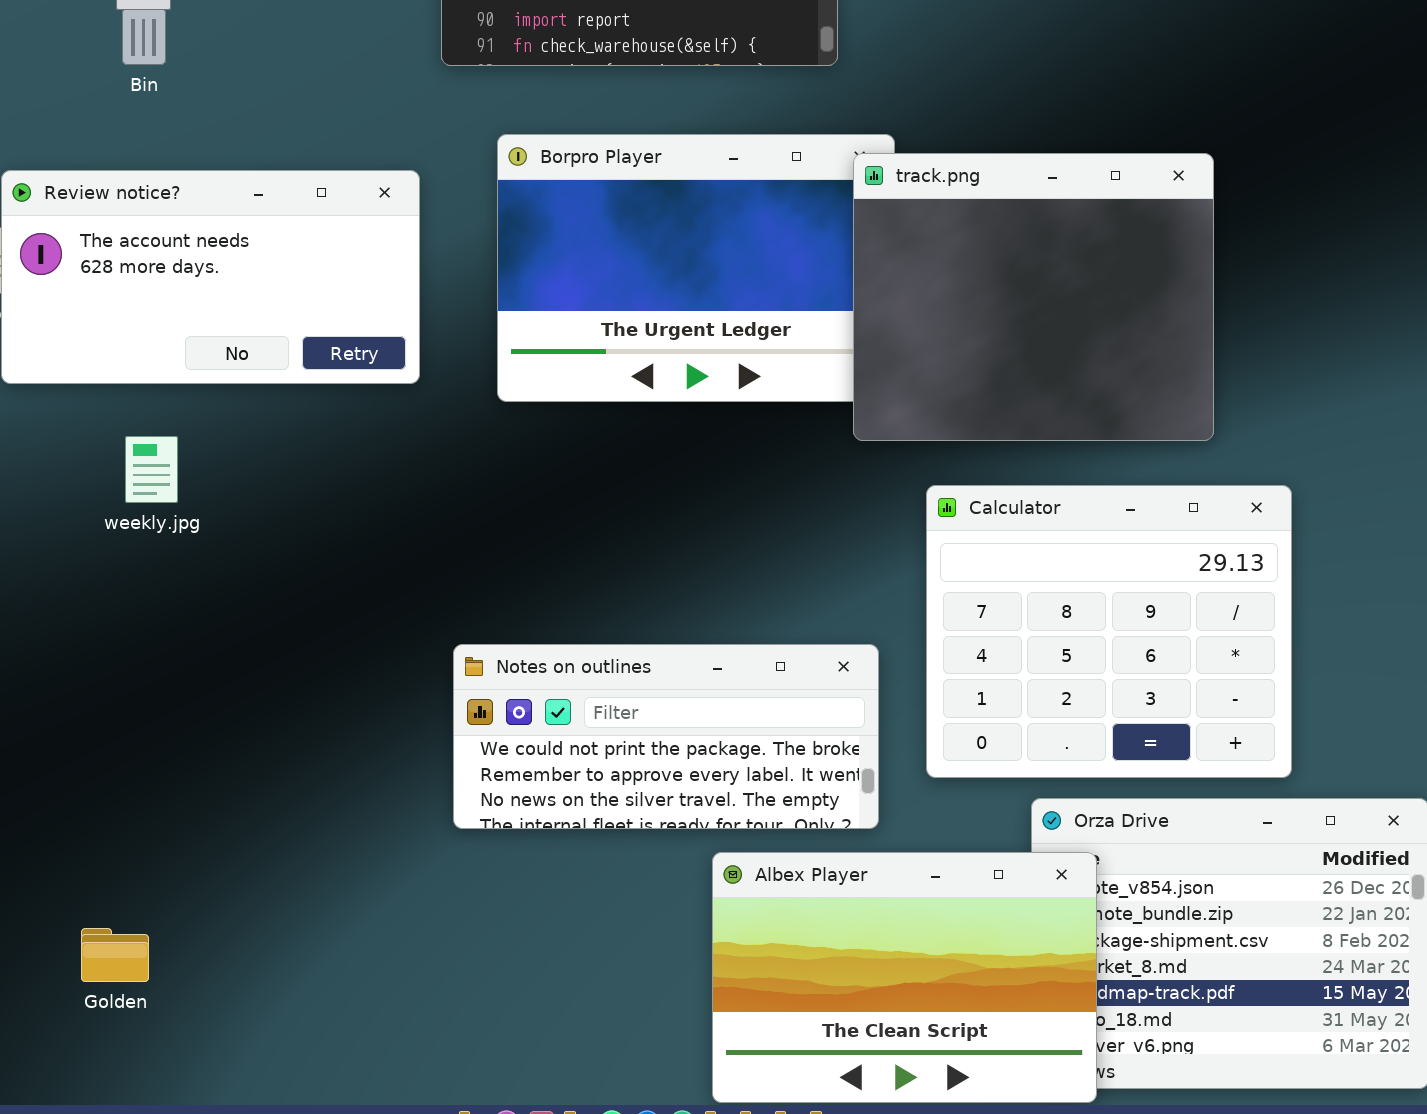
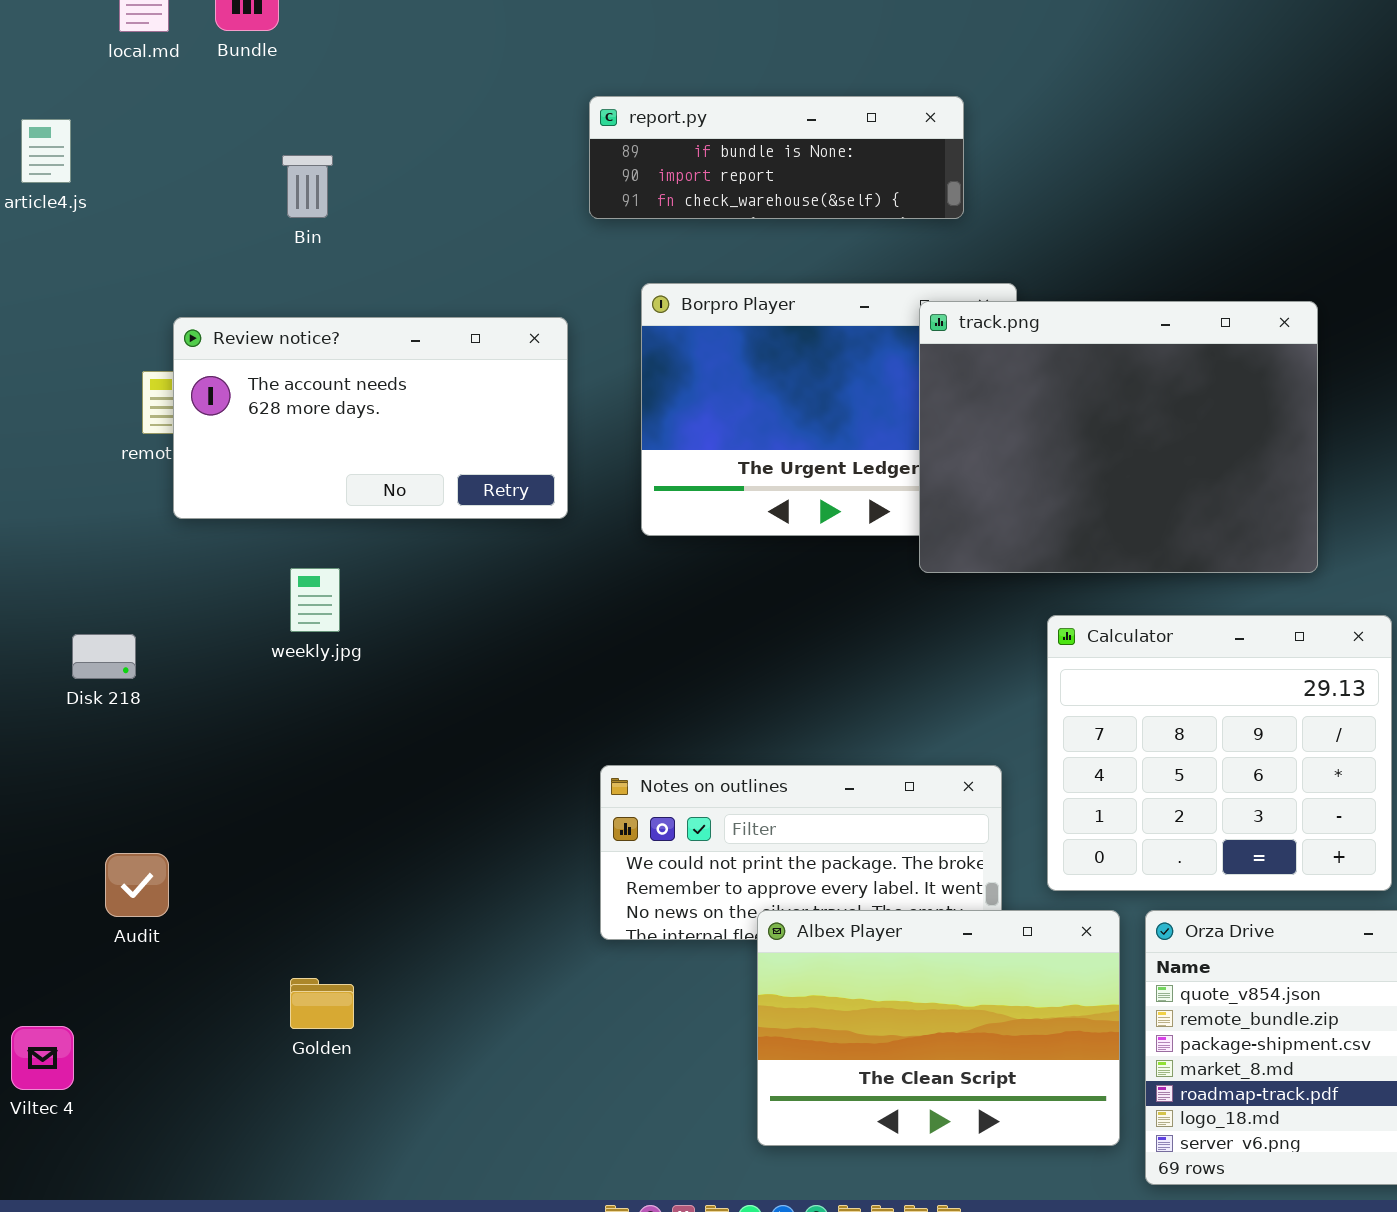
track.png: [853,153,1214,441] -> [919,301,1318,573], resized
Albex Player: [712,852,1097,1103] -> [757,910,1120,1146], moved
Golden: [81,928,149,982] -> [290,978,354,1029], moved

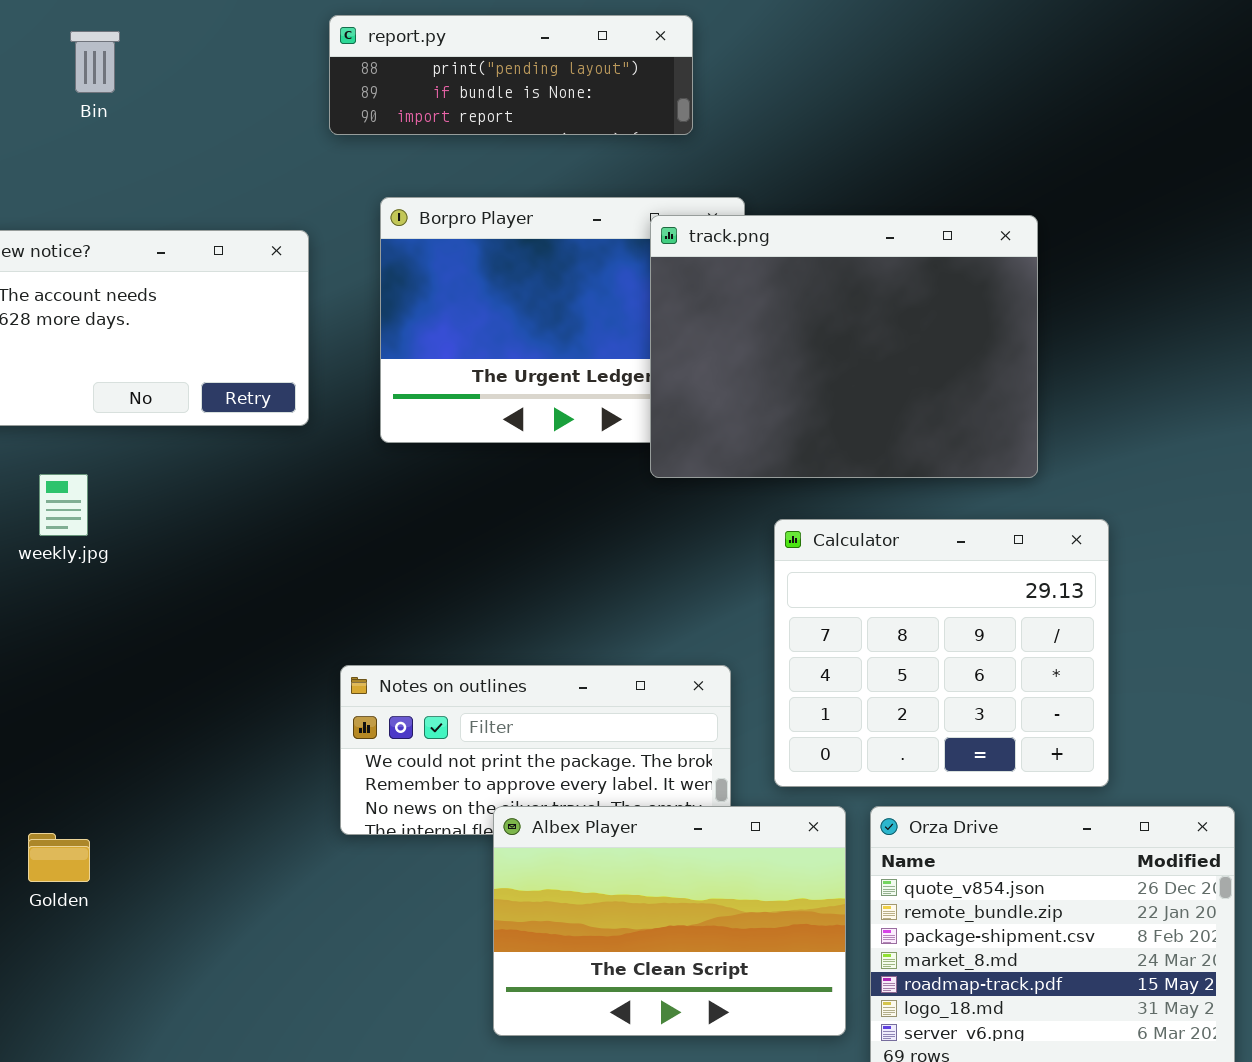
report.py: [589,96,964,219] -> [329,15,693,135], scrolled up 1 row
Bin: [282,155,333,218] -> [70,31,120,93], moved
Golden: [290,978,354,1029] -> [28,833,90,882], moved

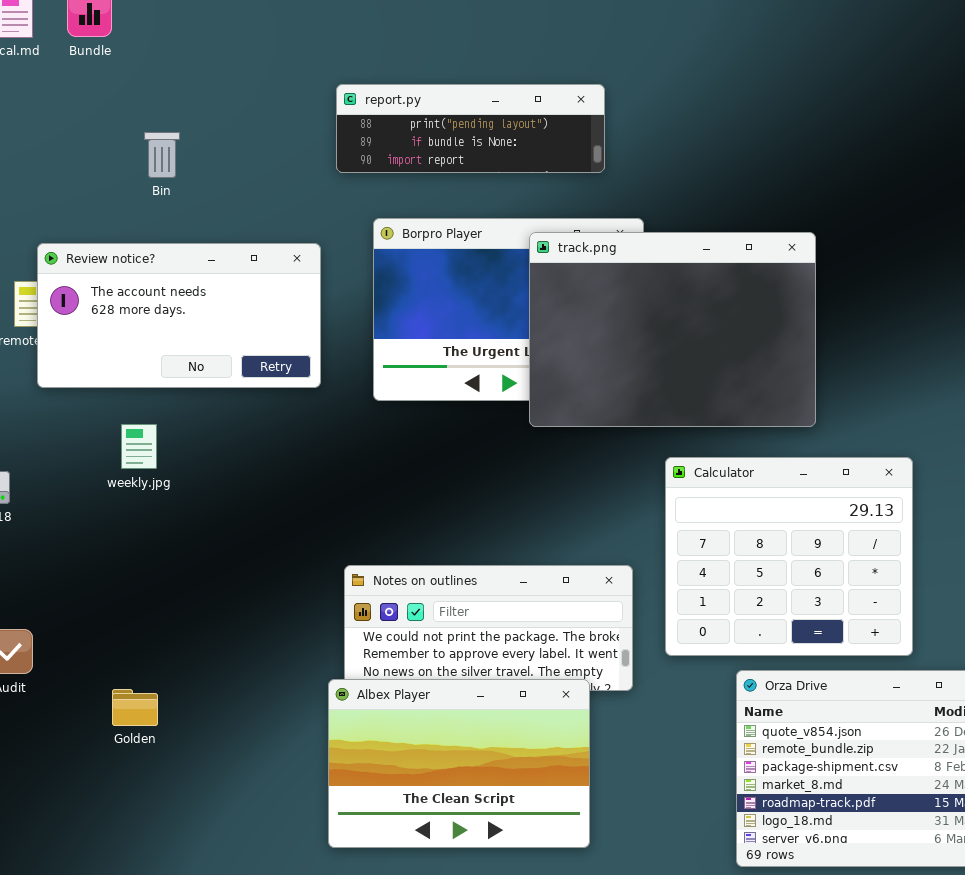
Bin: [70,31,120,93] -> [144,132,180,178], moved
track.png: [650,215,1038,478] -> [529,232,816,427], moved
Albex Player: [493,806,846,1036] -> [328,679,590,848], moved

